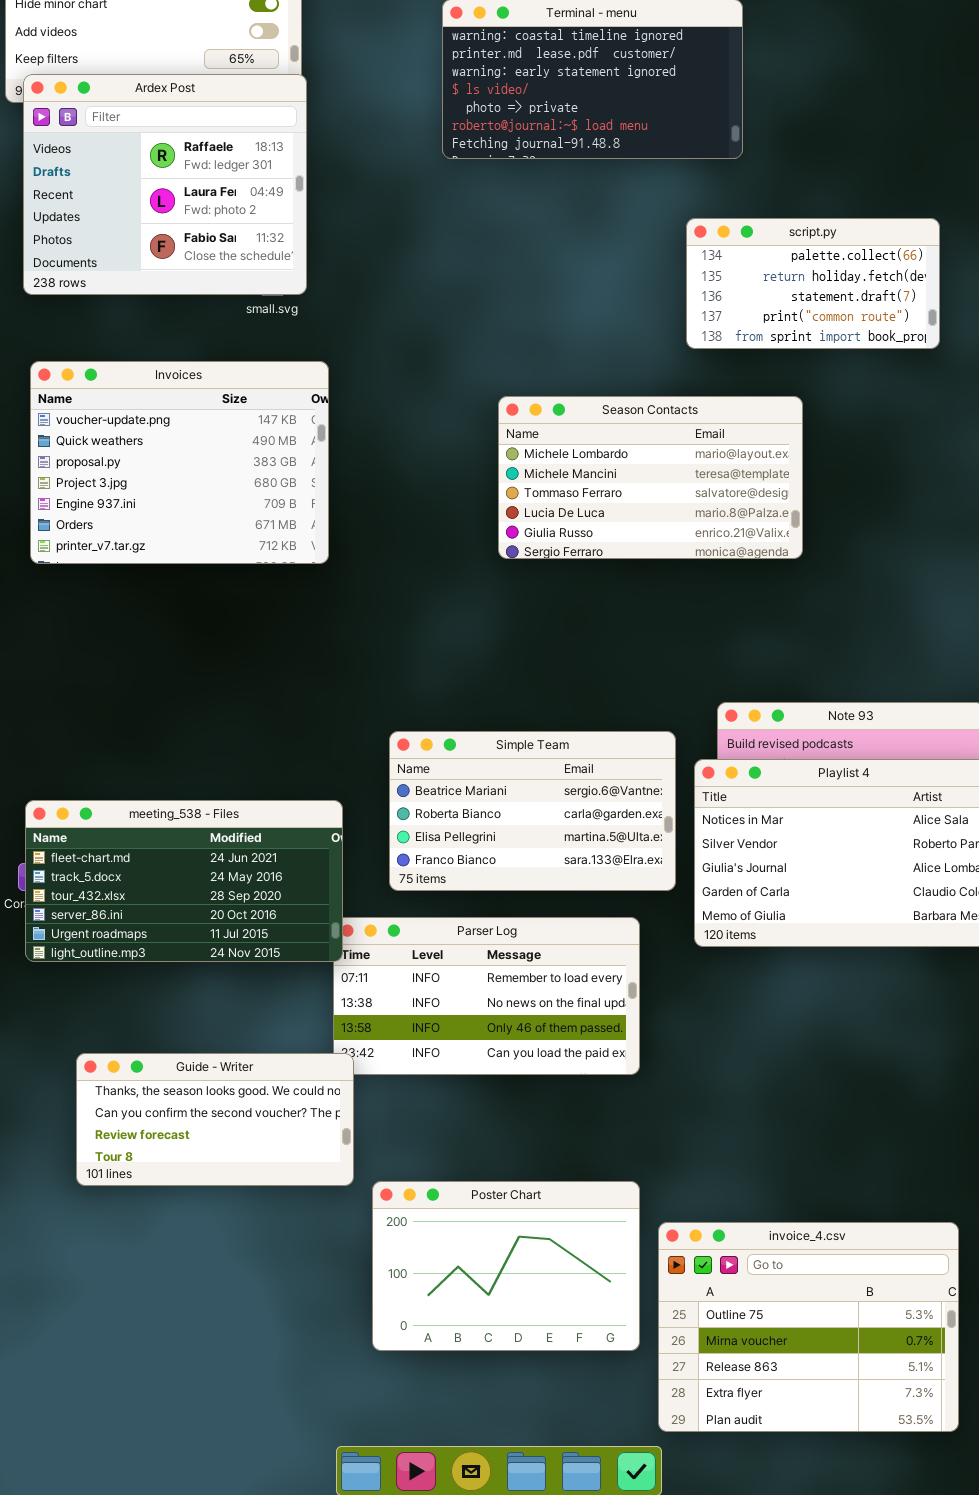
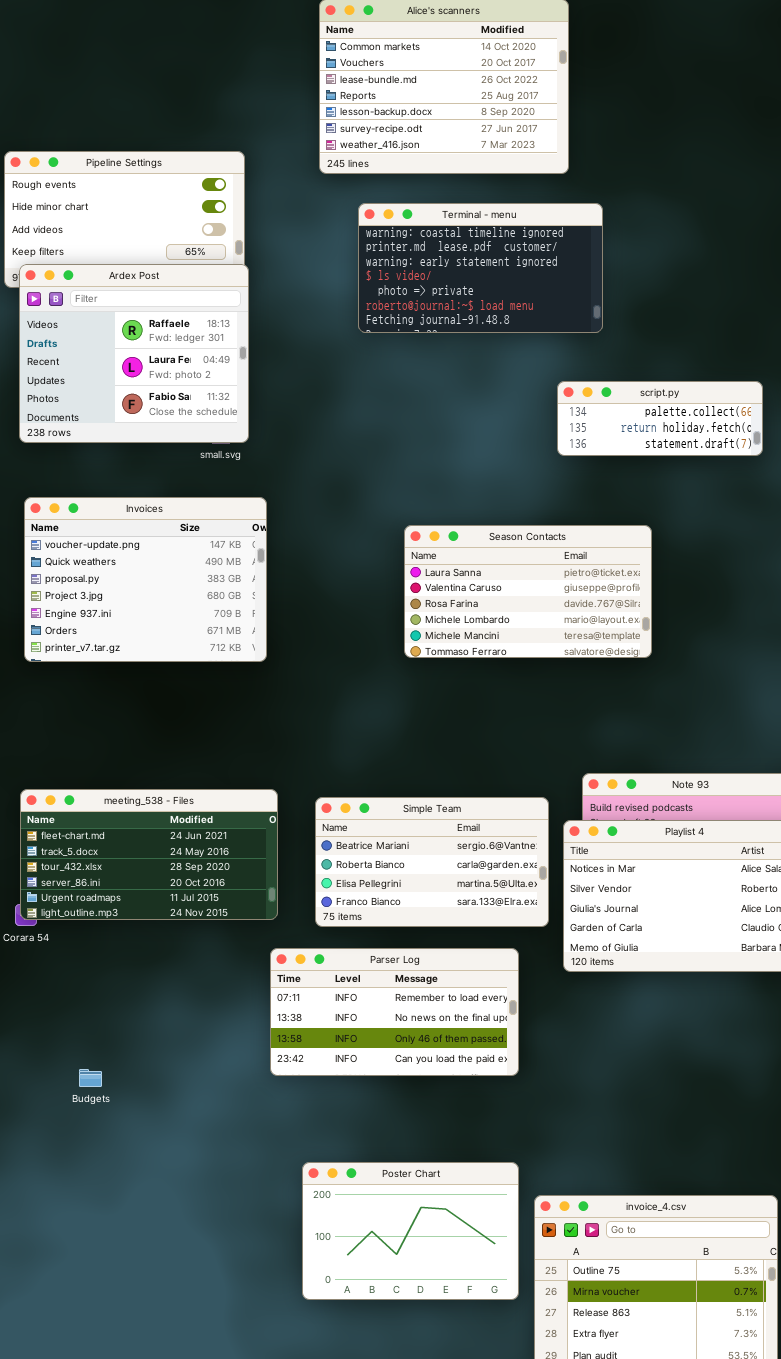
script.py: [686,218,940,349] -> [557,381,763,456], resized
Season Contacts: [498,396,803,559] -> [404,525,652,658], scrolled up 3 rows
meeting_538 - Files: [25,800,343,962] -> [20,789,278,920], moved
Guide - Writer: [76,1053,354,1186] -> none, closed

